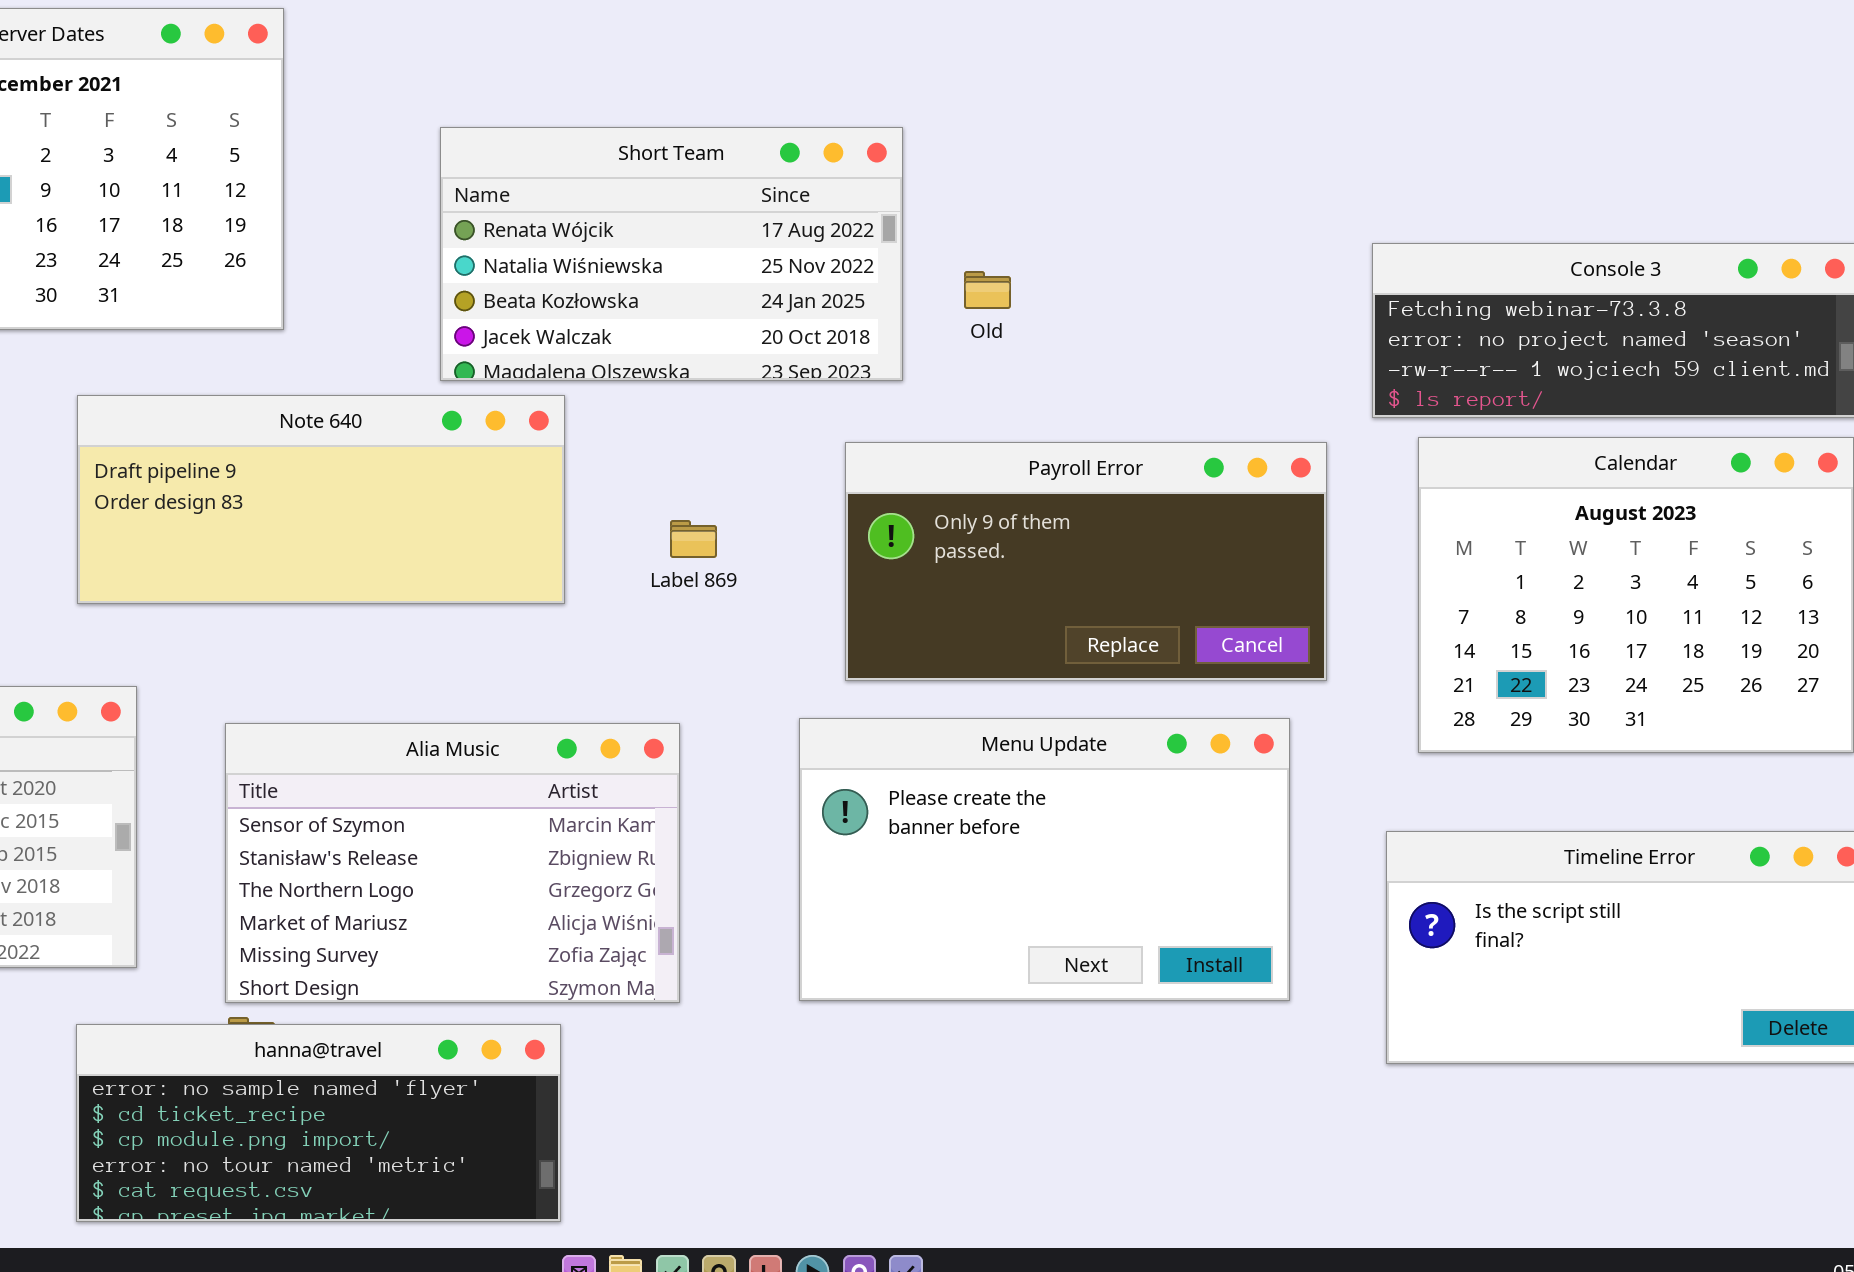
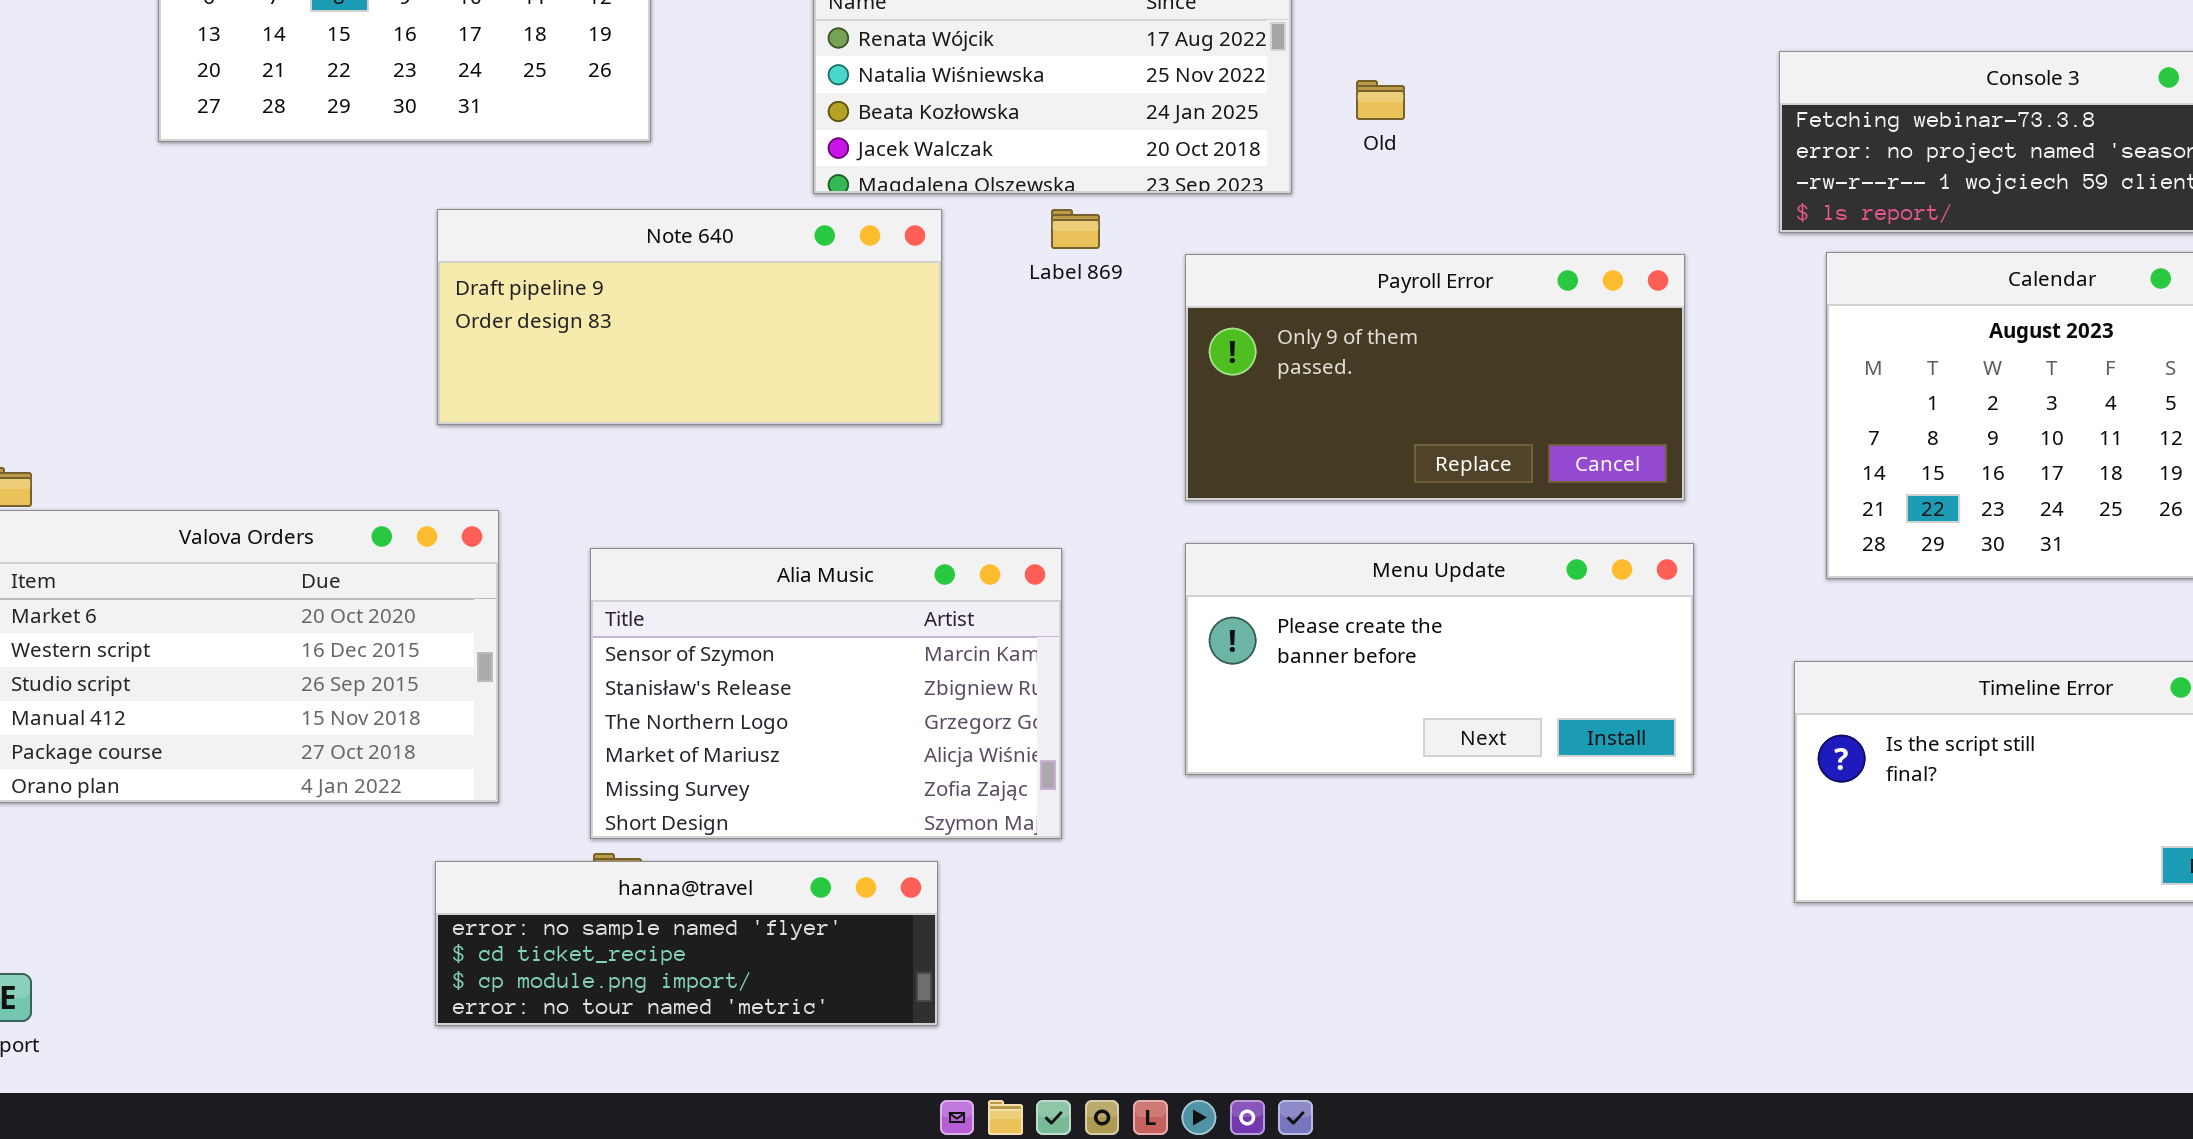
Payroll Error: [845,442,1327,681] -> [1185,254,1685,501], moved
Label 869: [670,520,717,558] -> [1051,209,1100,249], moved
Menu Update: [799,718,1290,1001] -> [1185,543,1694,775], resized
hanna@travel: [76,1024,561,1222] -> [435,861,938,1026], resized

